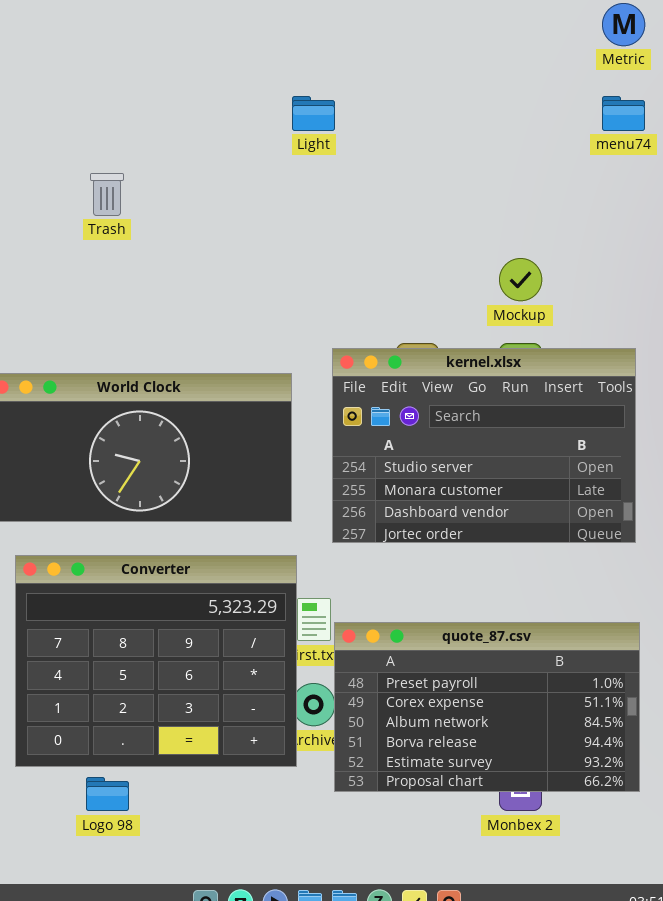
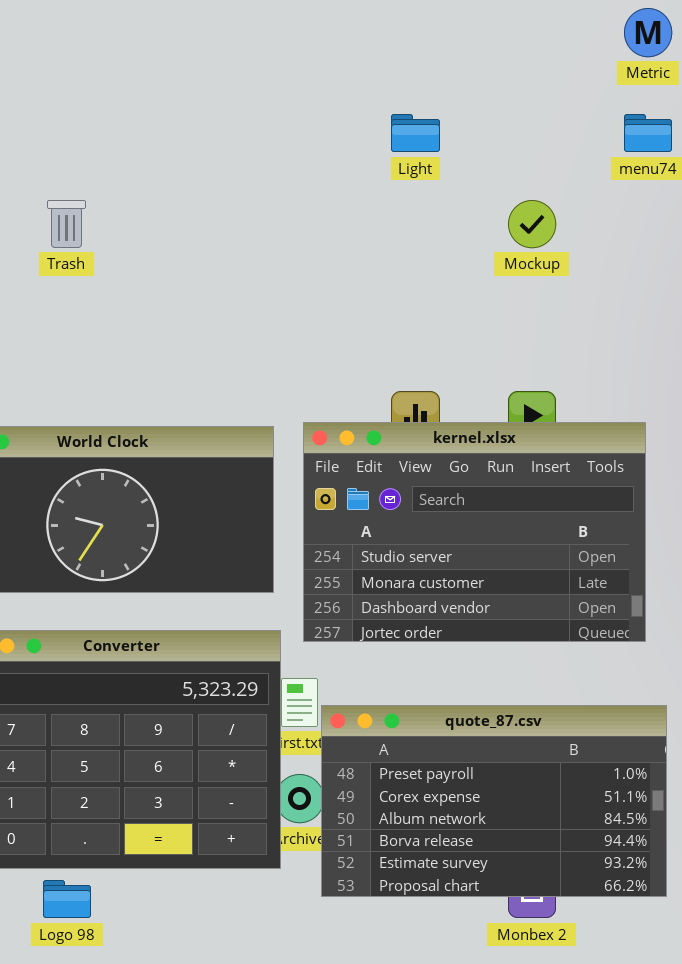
Light: [292,96,335,131] -> [391,114,440,152], moved
Mockup: [499,258,542,301] -> [508,200,556,248], moved
kernel.xlsx: [332,348,636,543] -> [303,422,646,642], moved

